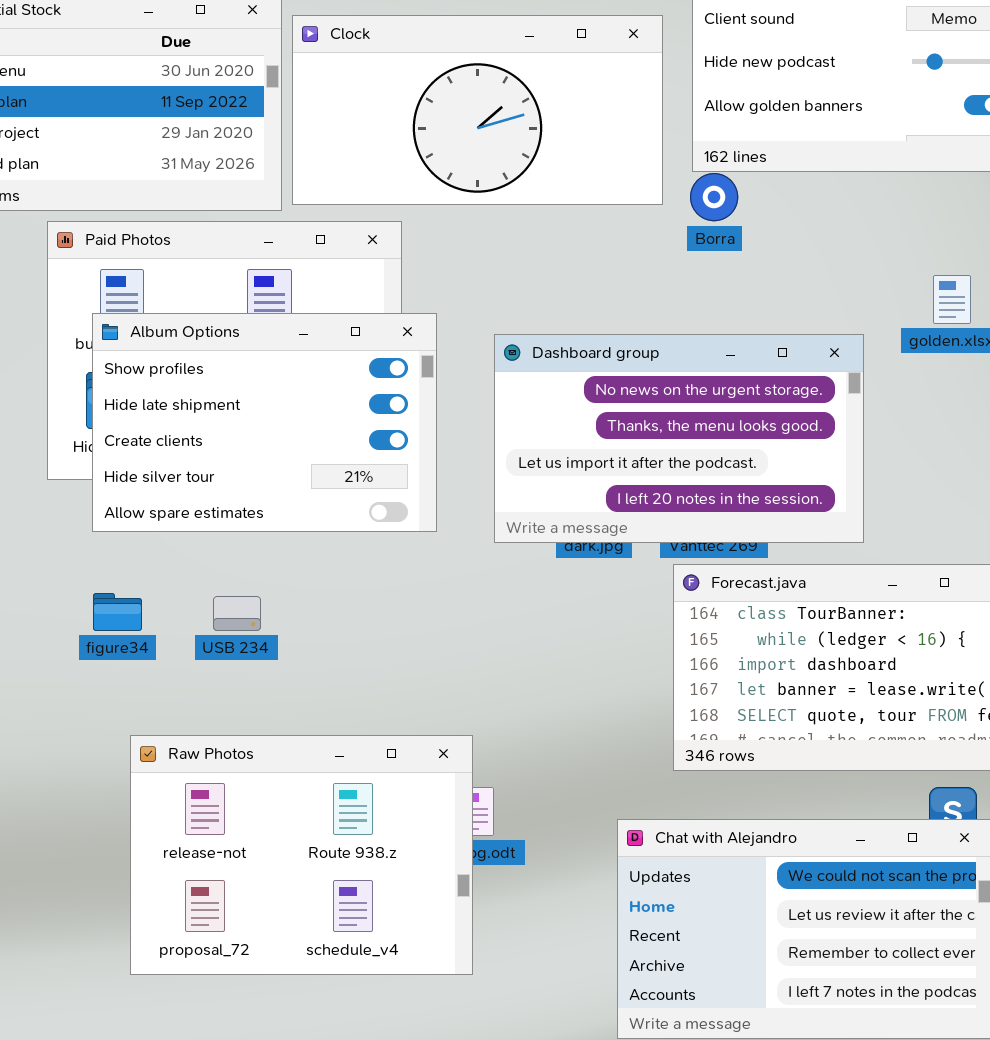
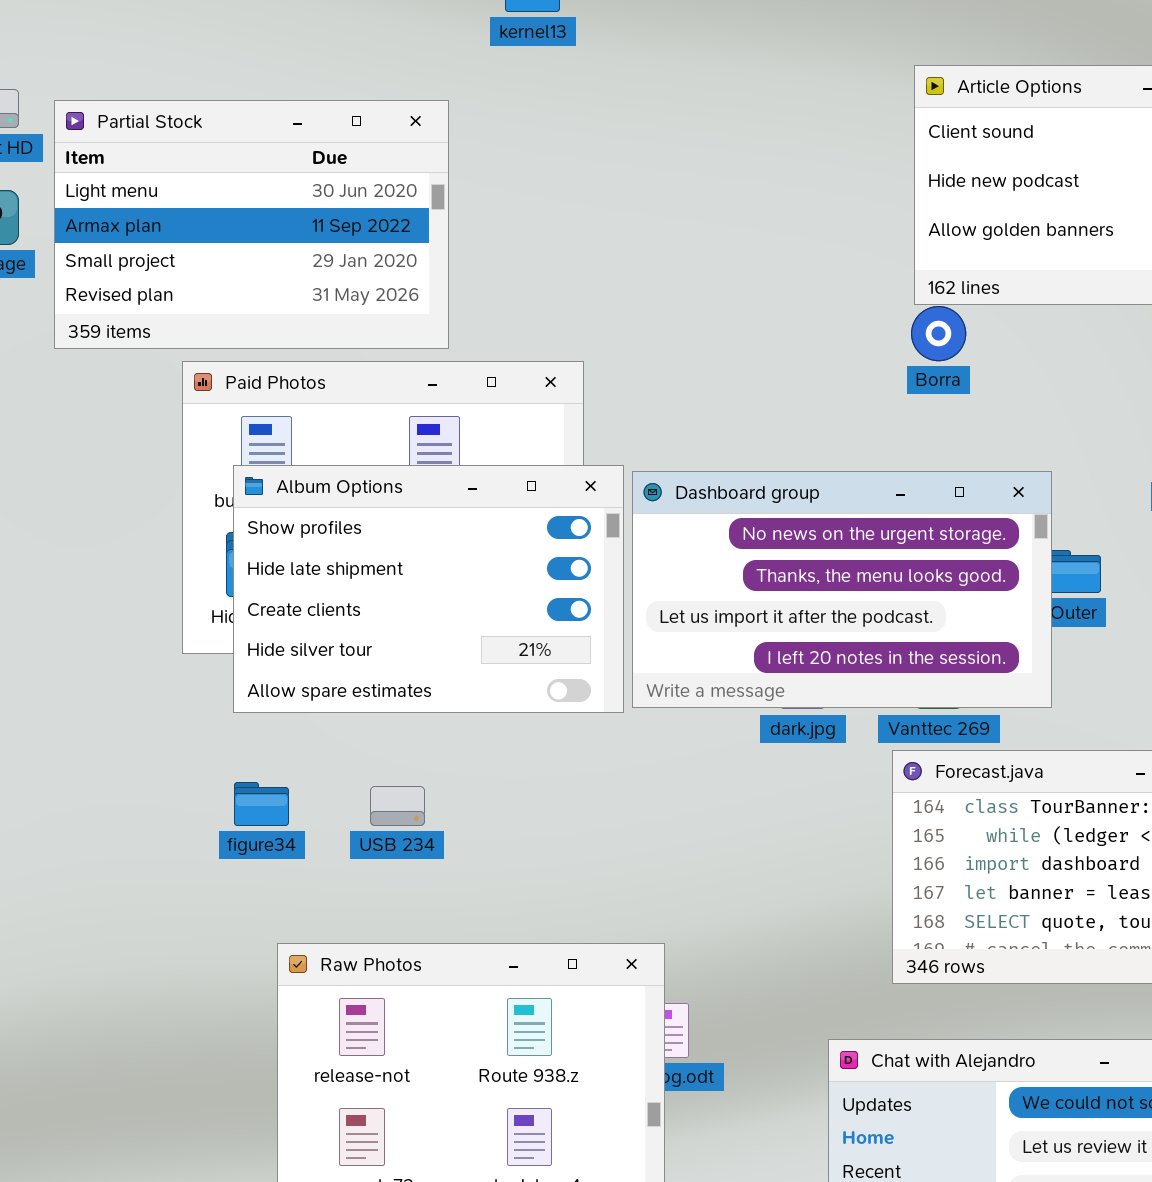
Clock: [292,15,663,205] -> none, closed
Dashboard group: [494,334,864,543] -> [632,471,1052,708], moved

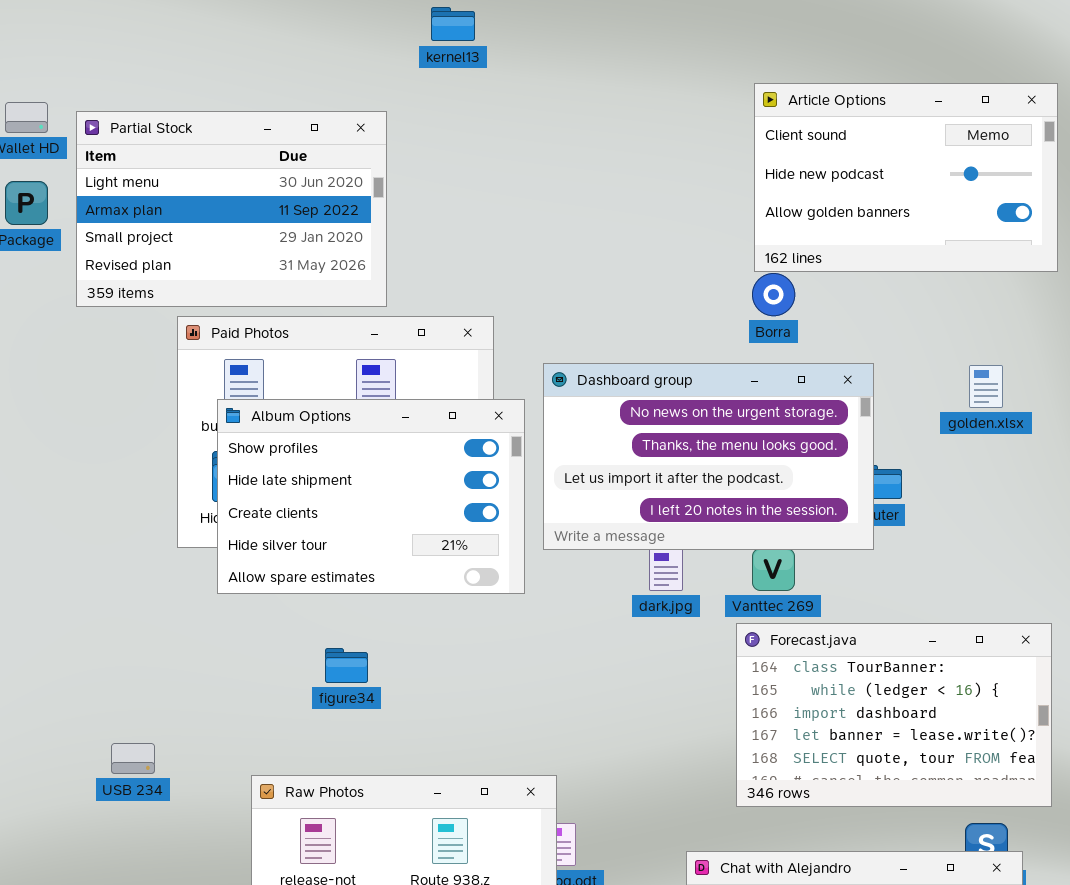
Dashboard group: [632,471,1052,708] -> [543,363,874,550], moved
figure34: [234,782,289,826] -> [325,648,368,683], moved
USB 234: [370,786,425,826] -> [111,743,155,774], moved

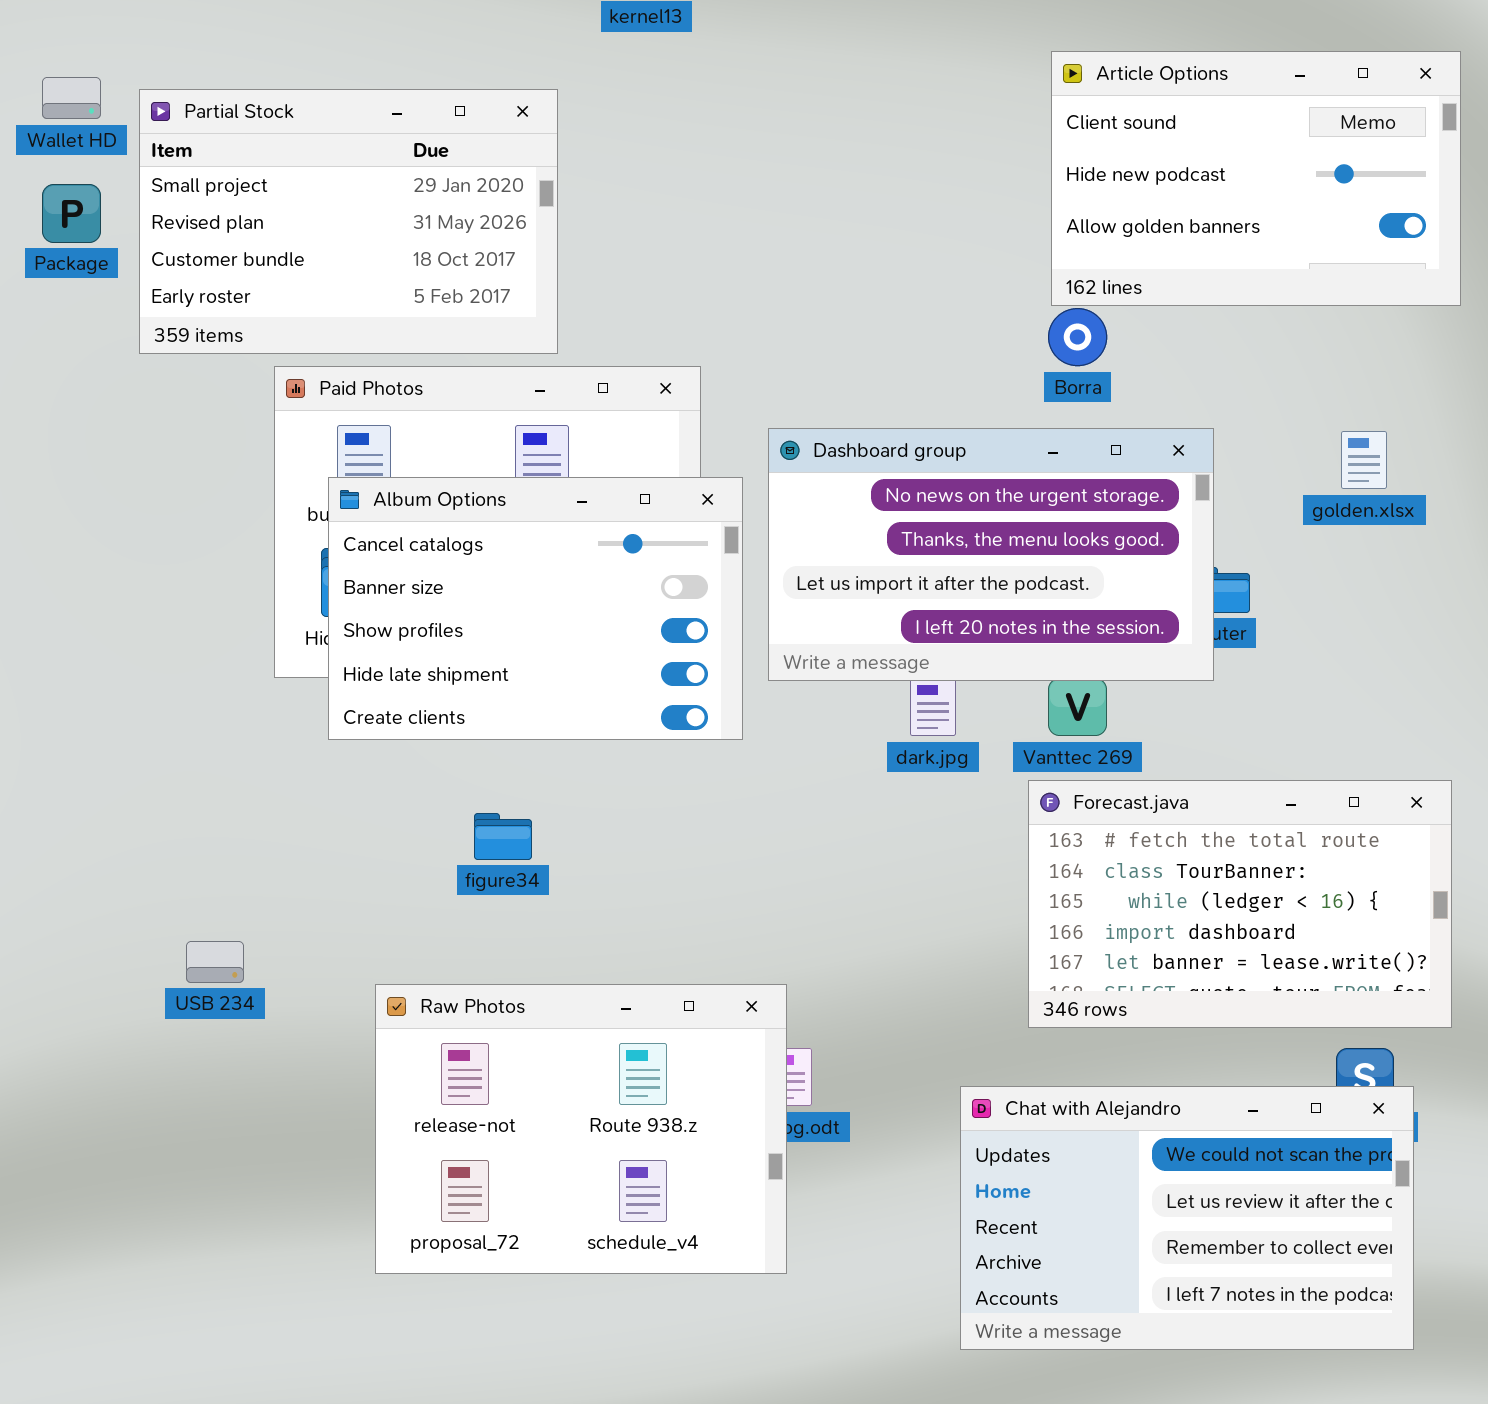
Partial Stock: [76,111,387,307] -> [139,89,558,354], scrolled down 2 rows
Album Options: [217,399,525,594] -> [328,477,743,740], scrolled up 2 rows
Forecast.java: [736,623,1052,807] -> [1028,780,1452,1028], scrolled up 1 row

